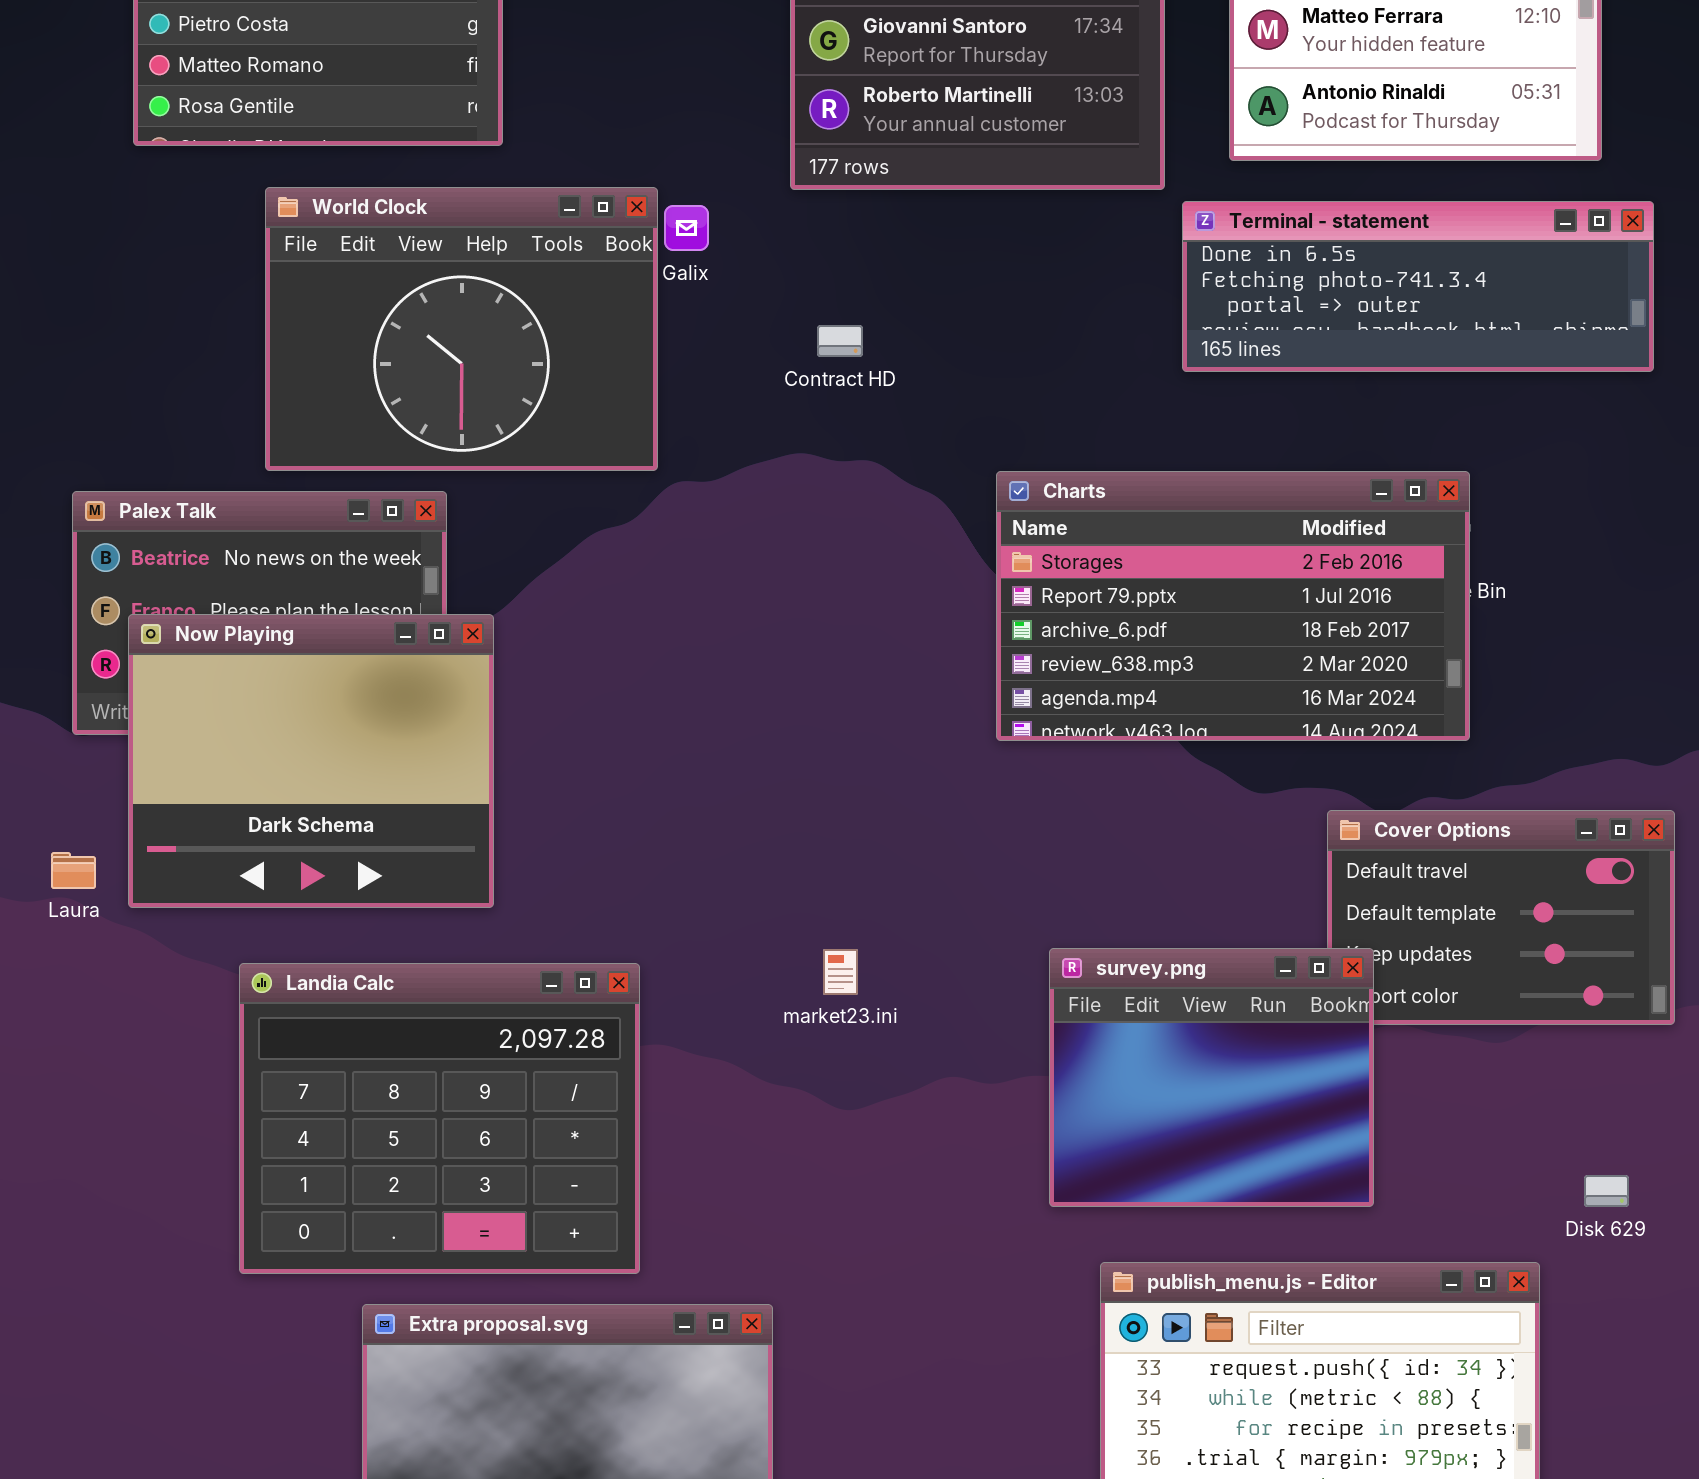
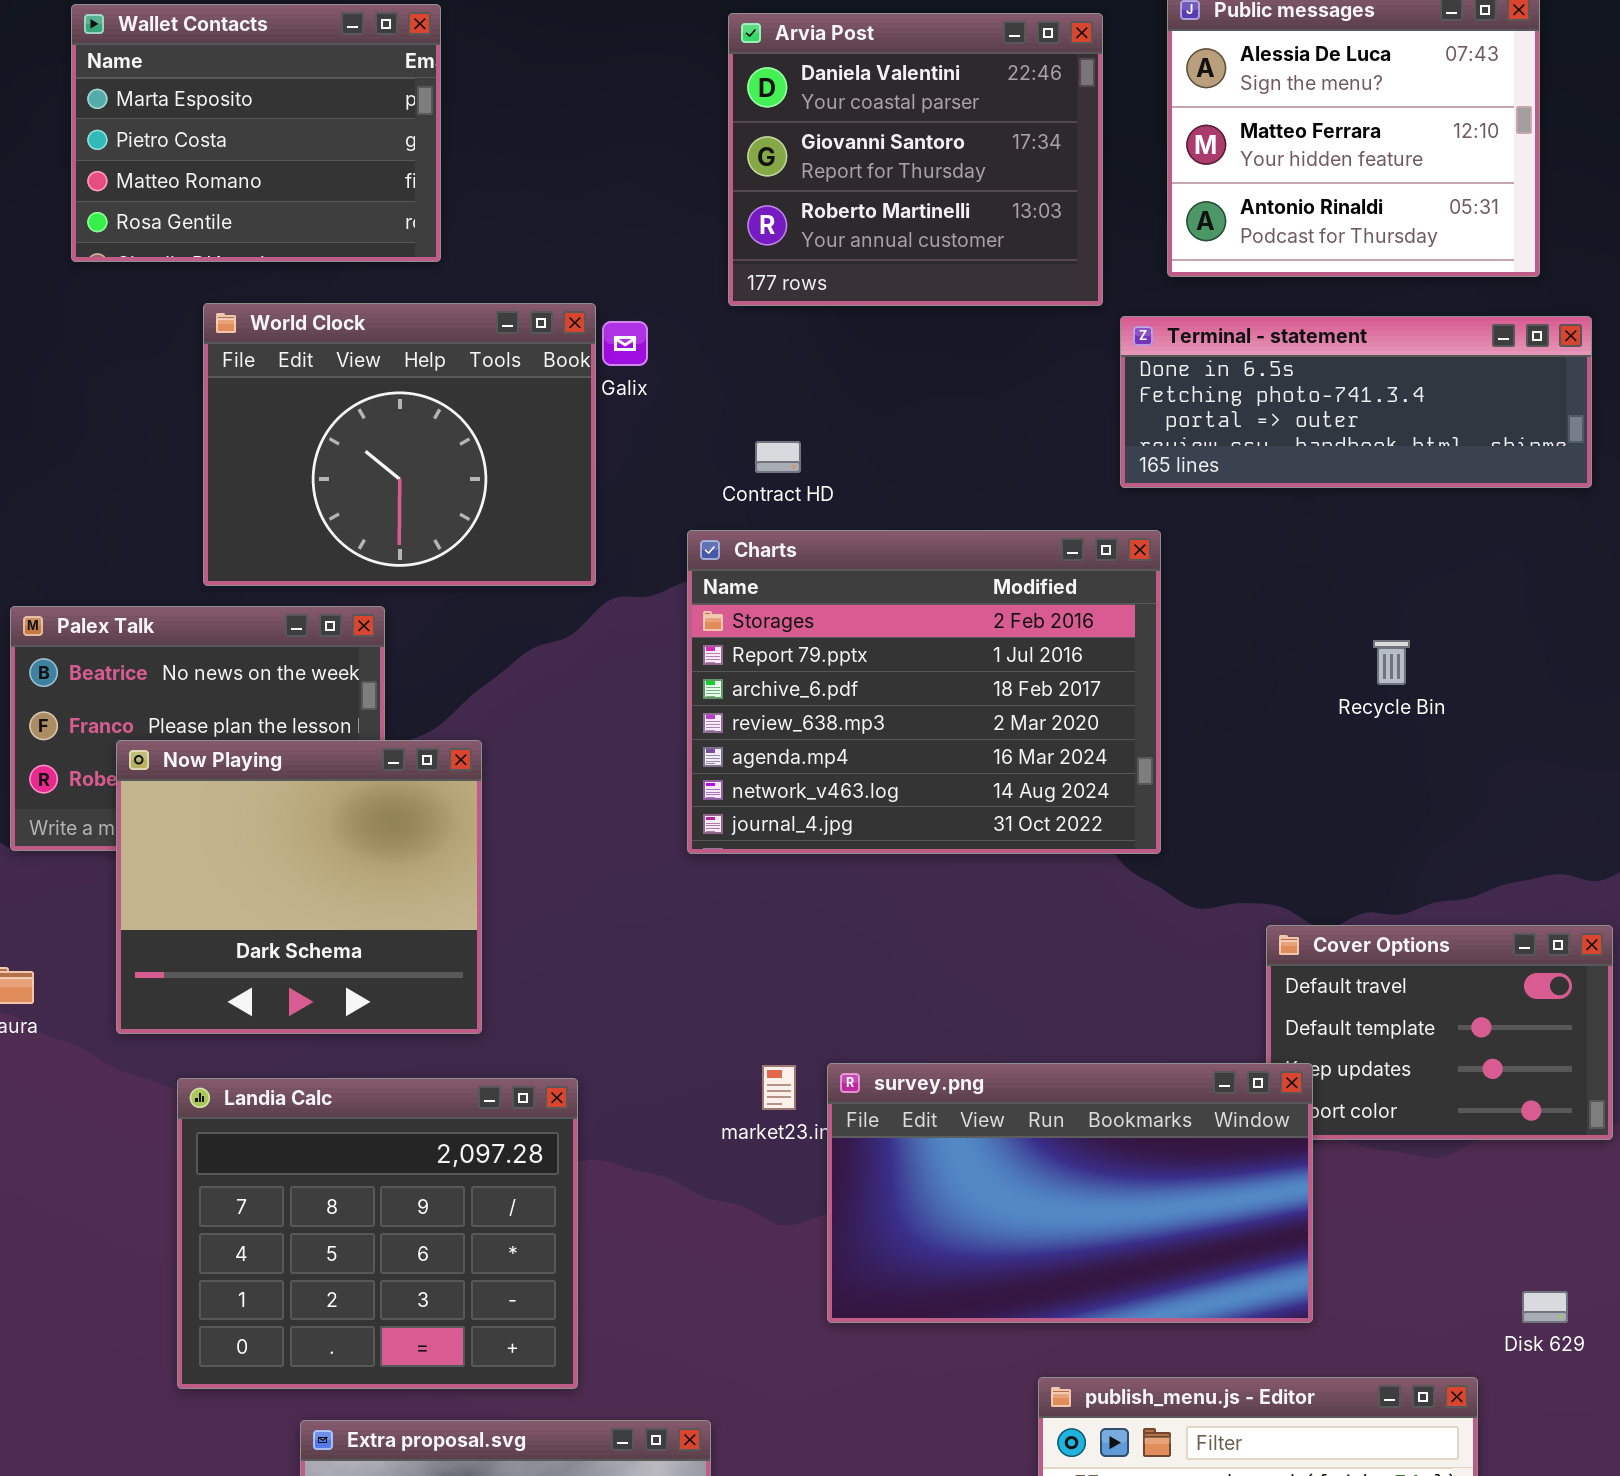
Charts: [996,471,1470,741] -> [687,530,1161,854], moved, resized
Now Playing: [128,614,494,908] -> [116,740,482,1034], moved
survey.png: [1049,948,1374,1207] -> [827,1063,1313,1323], resized

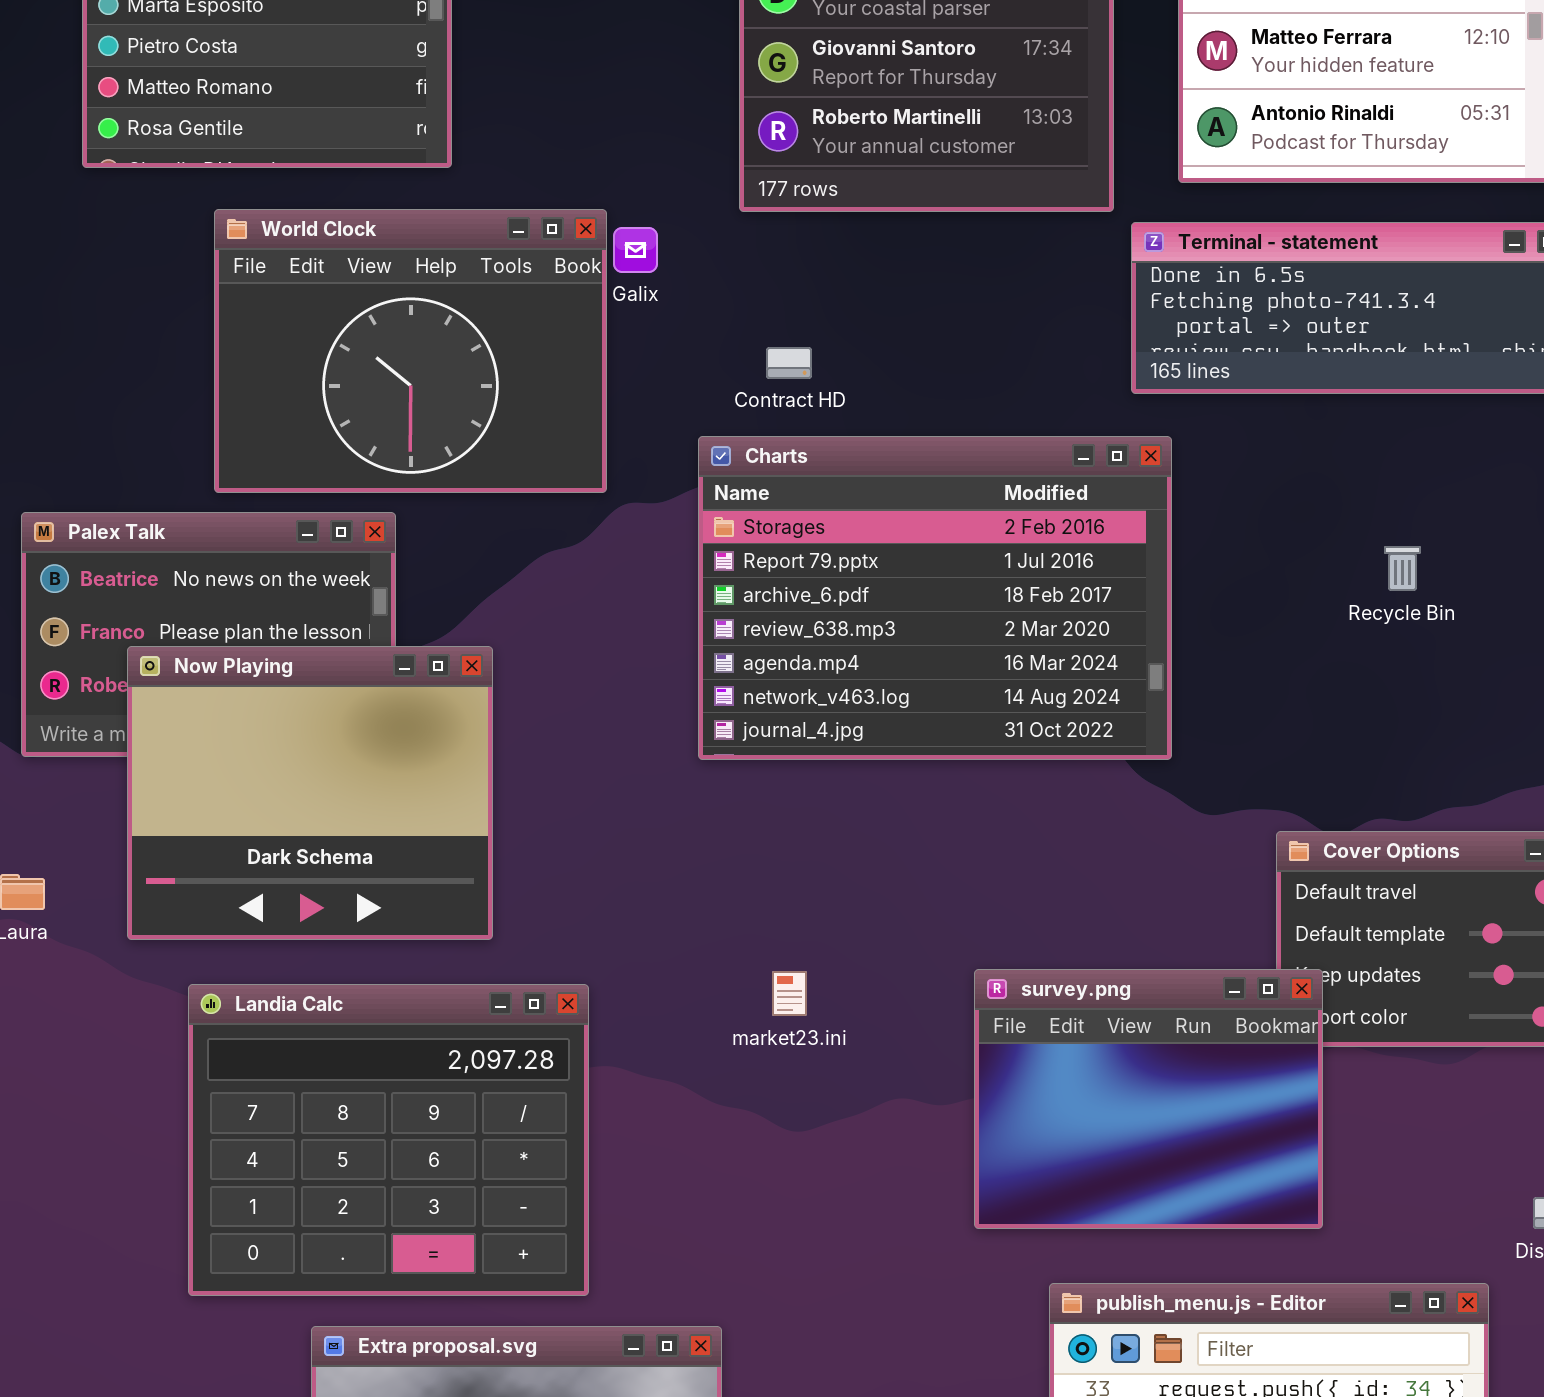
survey.png: [827,1063,1313,1323] -> [974,969,1323,1229], resized

